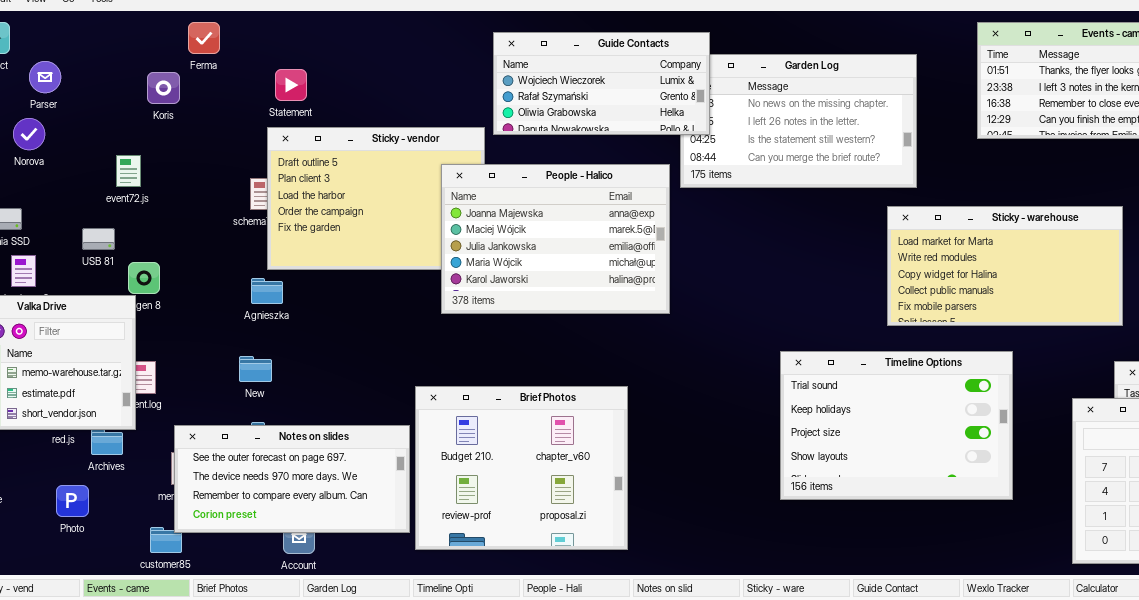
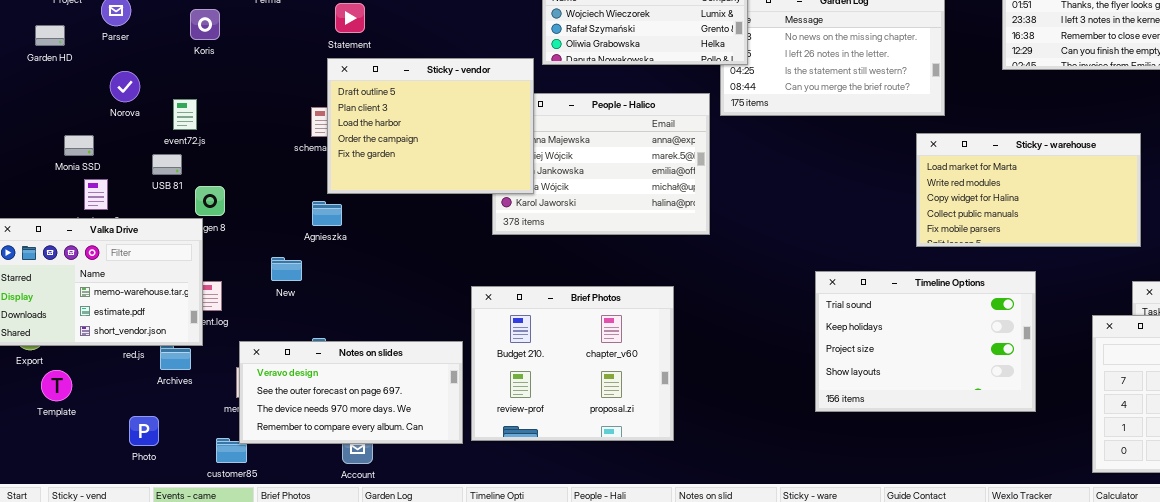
Koris: [147,72,180,104] -> [190,9,220,40], moved
Norova: [13,118,45,150] -> [110,71,140,102], moved
Sticky - vendor: [267,127,485,270] -> [327,58,534,194], raised
event72.js: [116,155,141,187] -> [173,99,197,130], moved
New: [239,356,272,382] -> [271,257,302,281], moved
Brief Photos: [415,386,628,550] -> [471,286,674,441], moved
Notes on slides: [174,425,410,533] -> [239,341,463,444], scrolled up 1 row
Photo: [56,485,89,517] -> [129,416,159,446], moved

